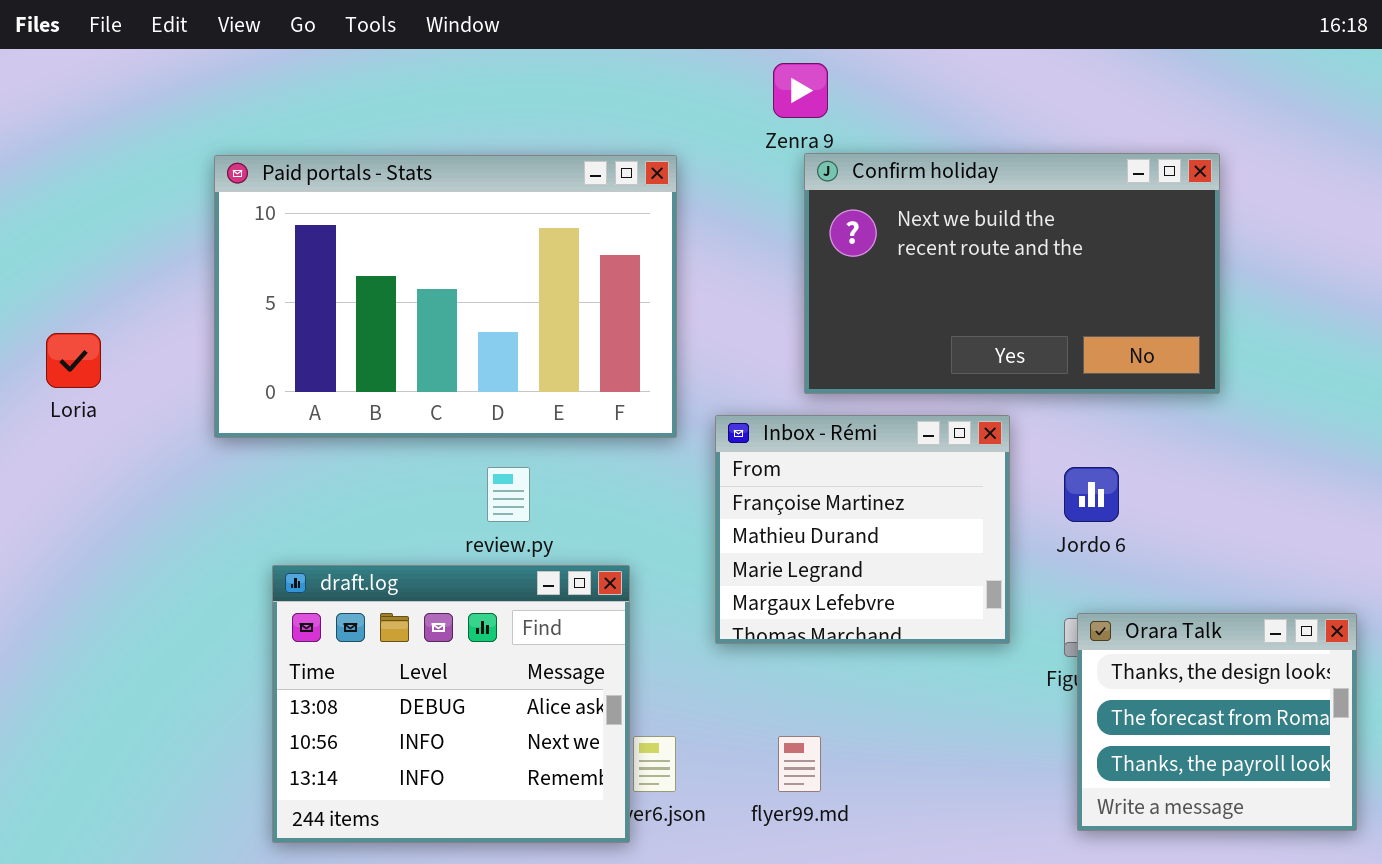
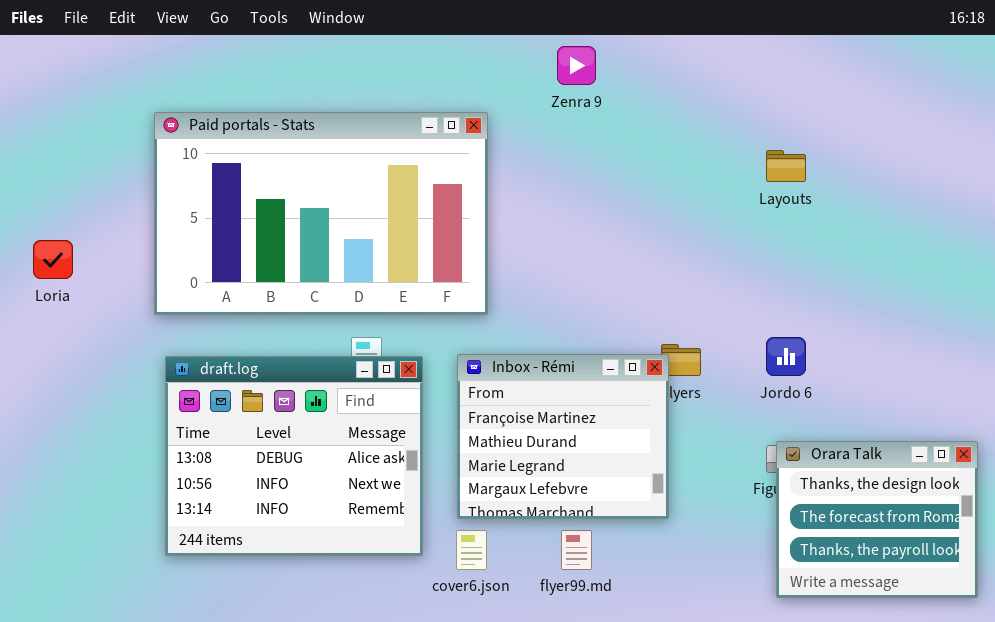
Confirm holiday: [804,153,1220,394] -> none, closed
Inbox - Rémi: [715,415,1010,644] -> [457,354,669,519], moved
draft.log: [272,565,630,843] -> [165,356,423,556], moved

